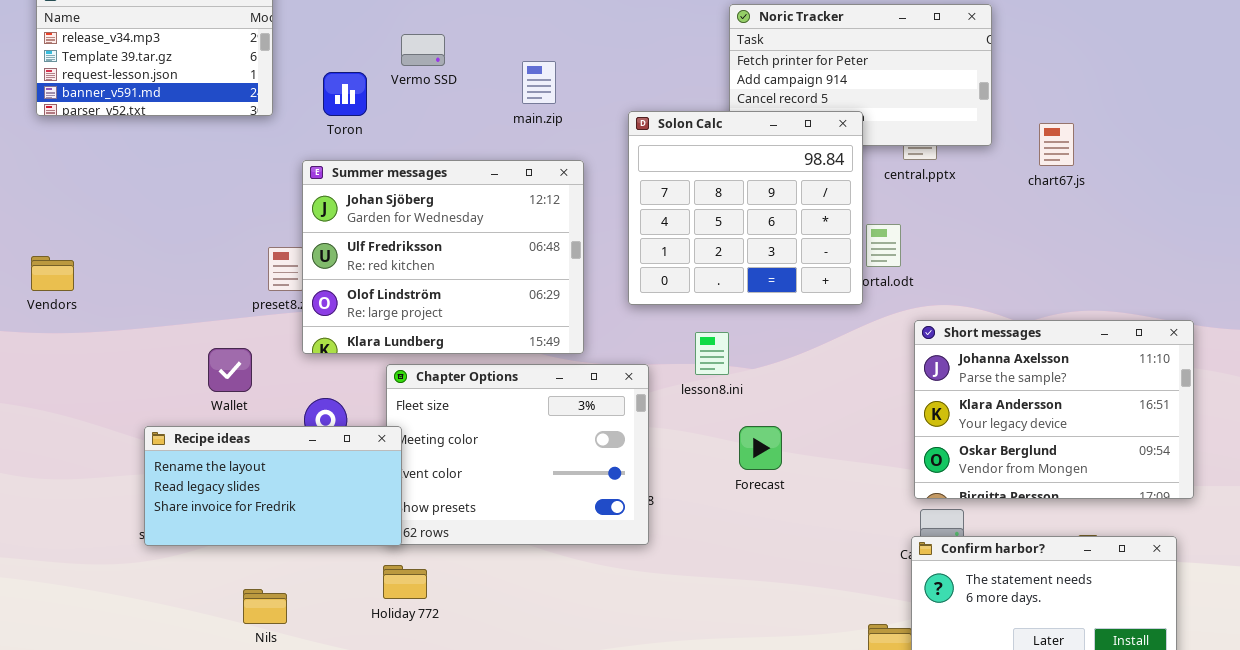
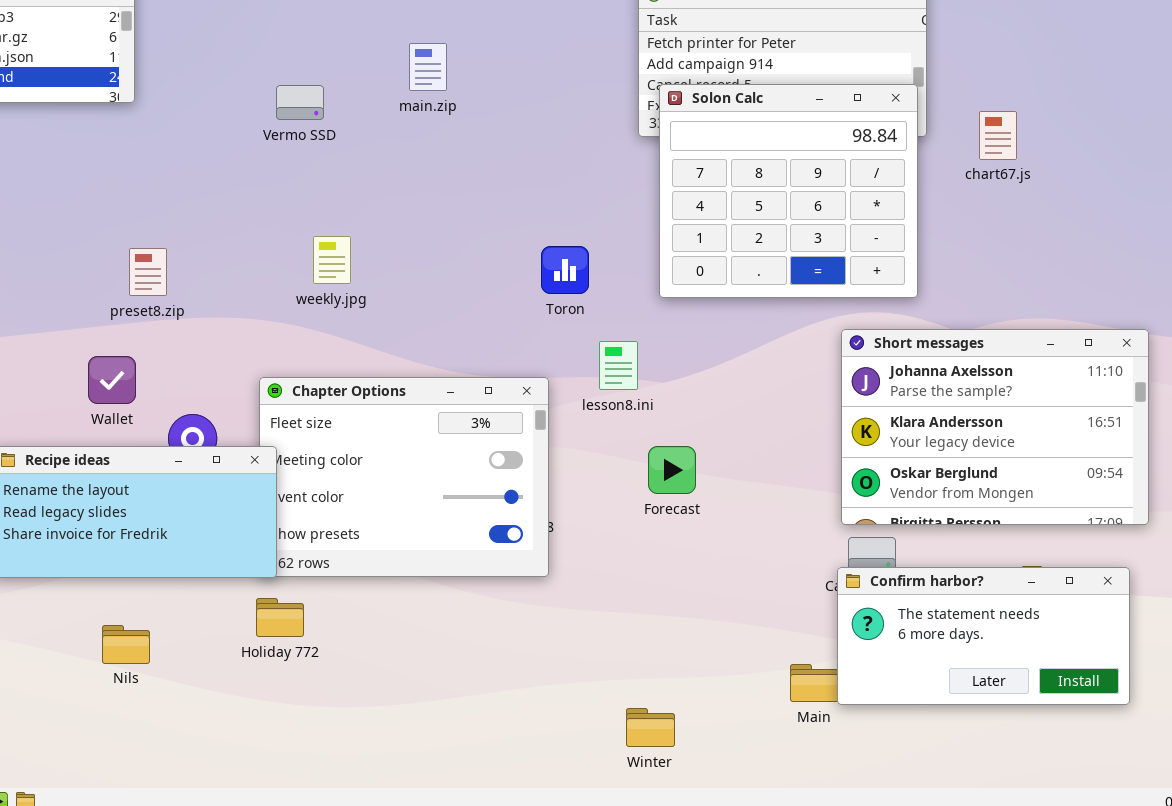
Vermo SSD: [401,34,445,66] -> [276,85,324,120], moved
Toron: [323,72,367,116] -> [541,246,589,294], moved
Solon Calc: [628,111,863,305] -> [659,84,918,298], moved
Summer messages: [302,160,584,354] -> none, closed
Wallet: [208,348,252,392] -> [88,356,136,404], moved

